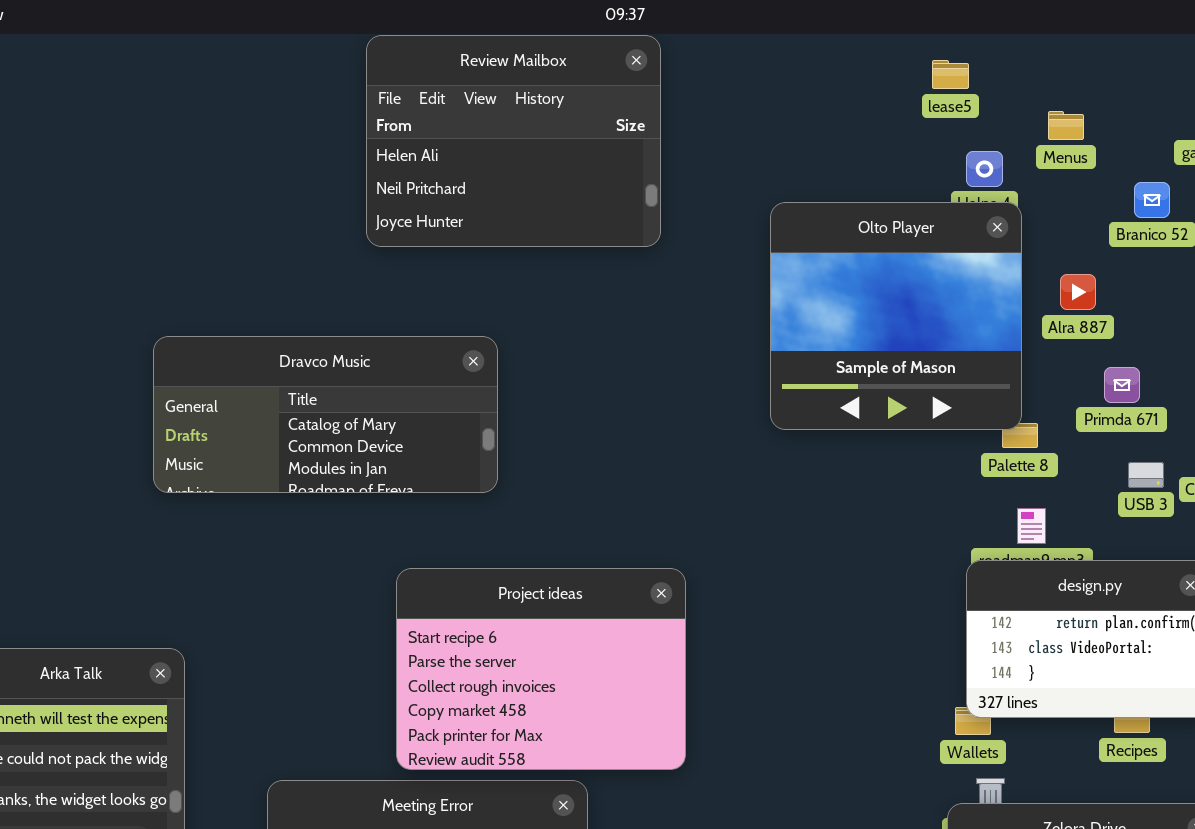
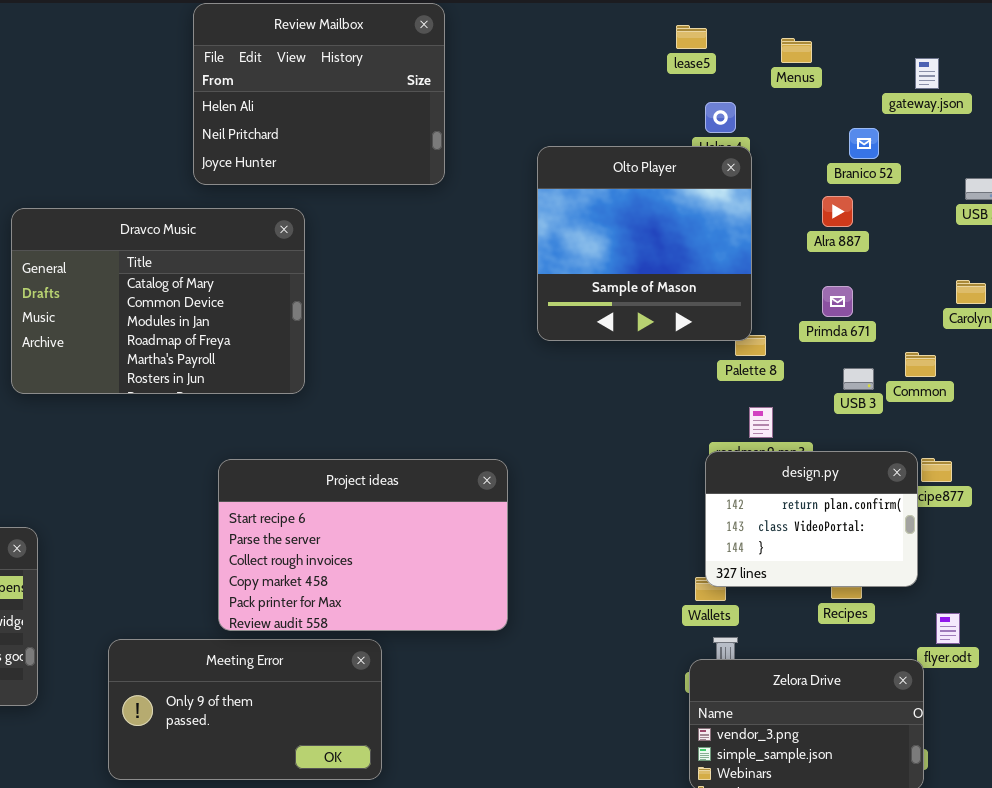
Menus: [1048,111,1084,140] -> [781,38,812,63], moved
Alra 887: [1060,274,1096,310] -> [822,196,853,227], moved
Dravco Music: [153,336,498,493] -> [11,208,305,394], resized
Project ideas: [396,568,686,770] -> [218,459,508,631], resized

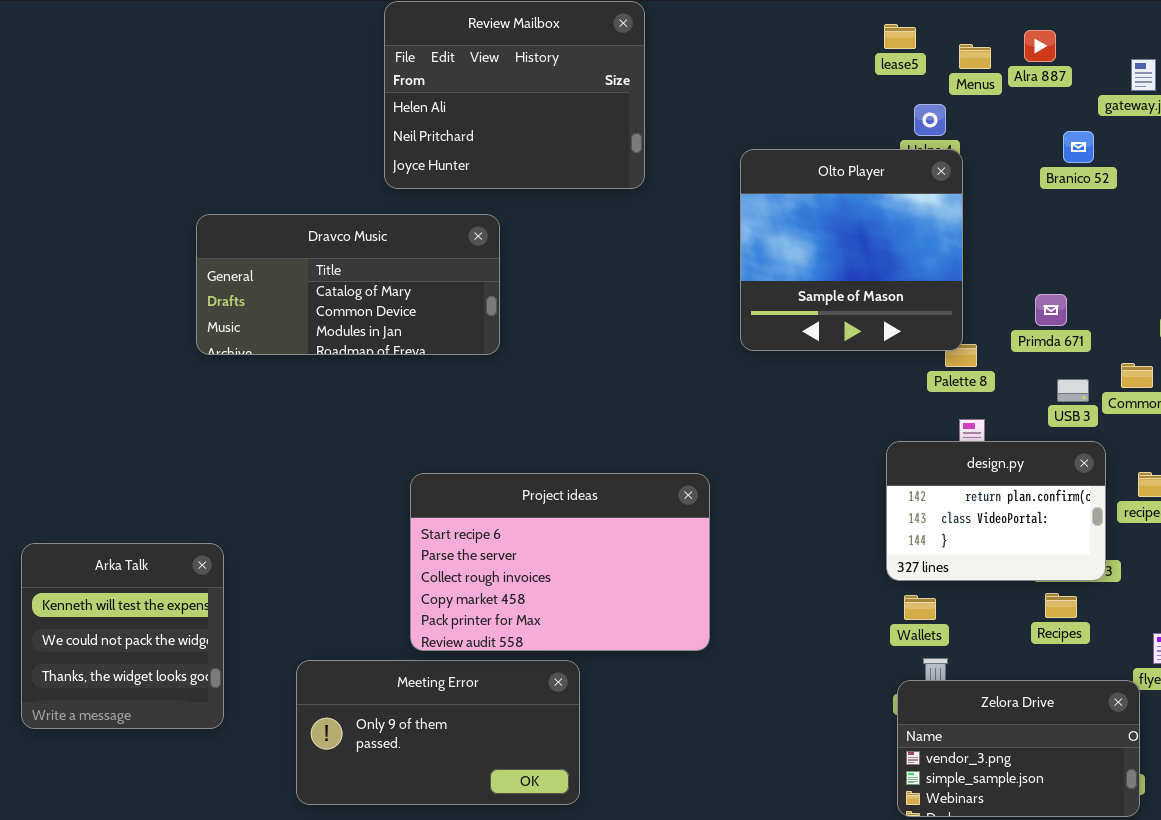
Menus: [781,38,812,63] -> [959,44,991,69], moved
Alra 887: [822,196,853,227] -> [1024,30,1056,62], moved
Dravco Music: [11,208,305,394] -> [196,214,500,355], resized
design.py: [705,451,918,587] -> [886,441,1106,581], moved

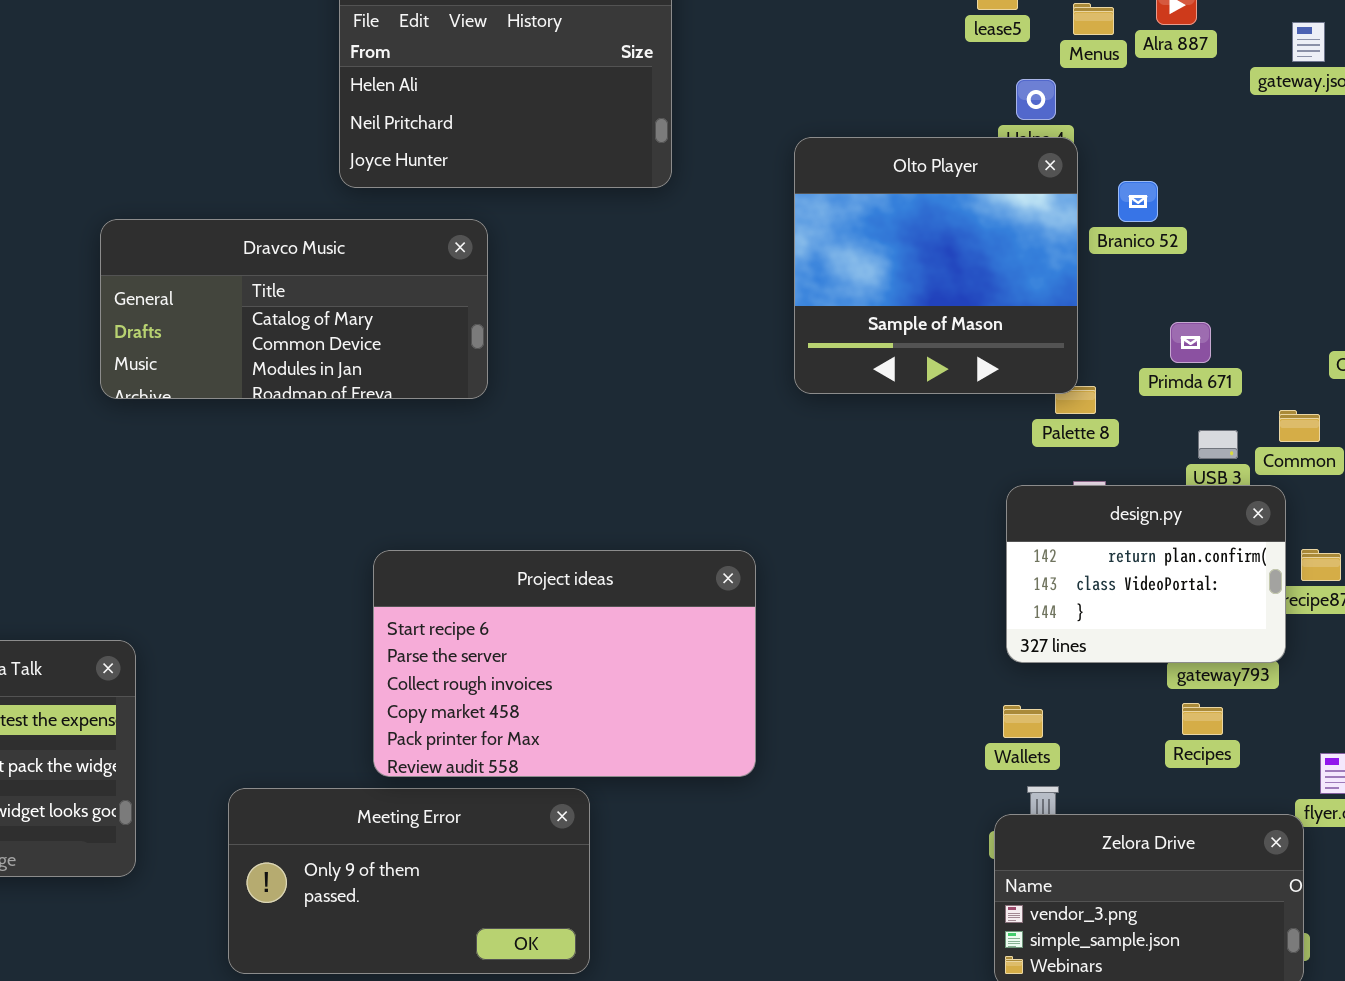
Branico 52: [1063,131,1094,163] -> [1118,181,1158,222], moved
design.py: [886,441,1106,581] -> [1006,485,1286,663], moved

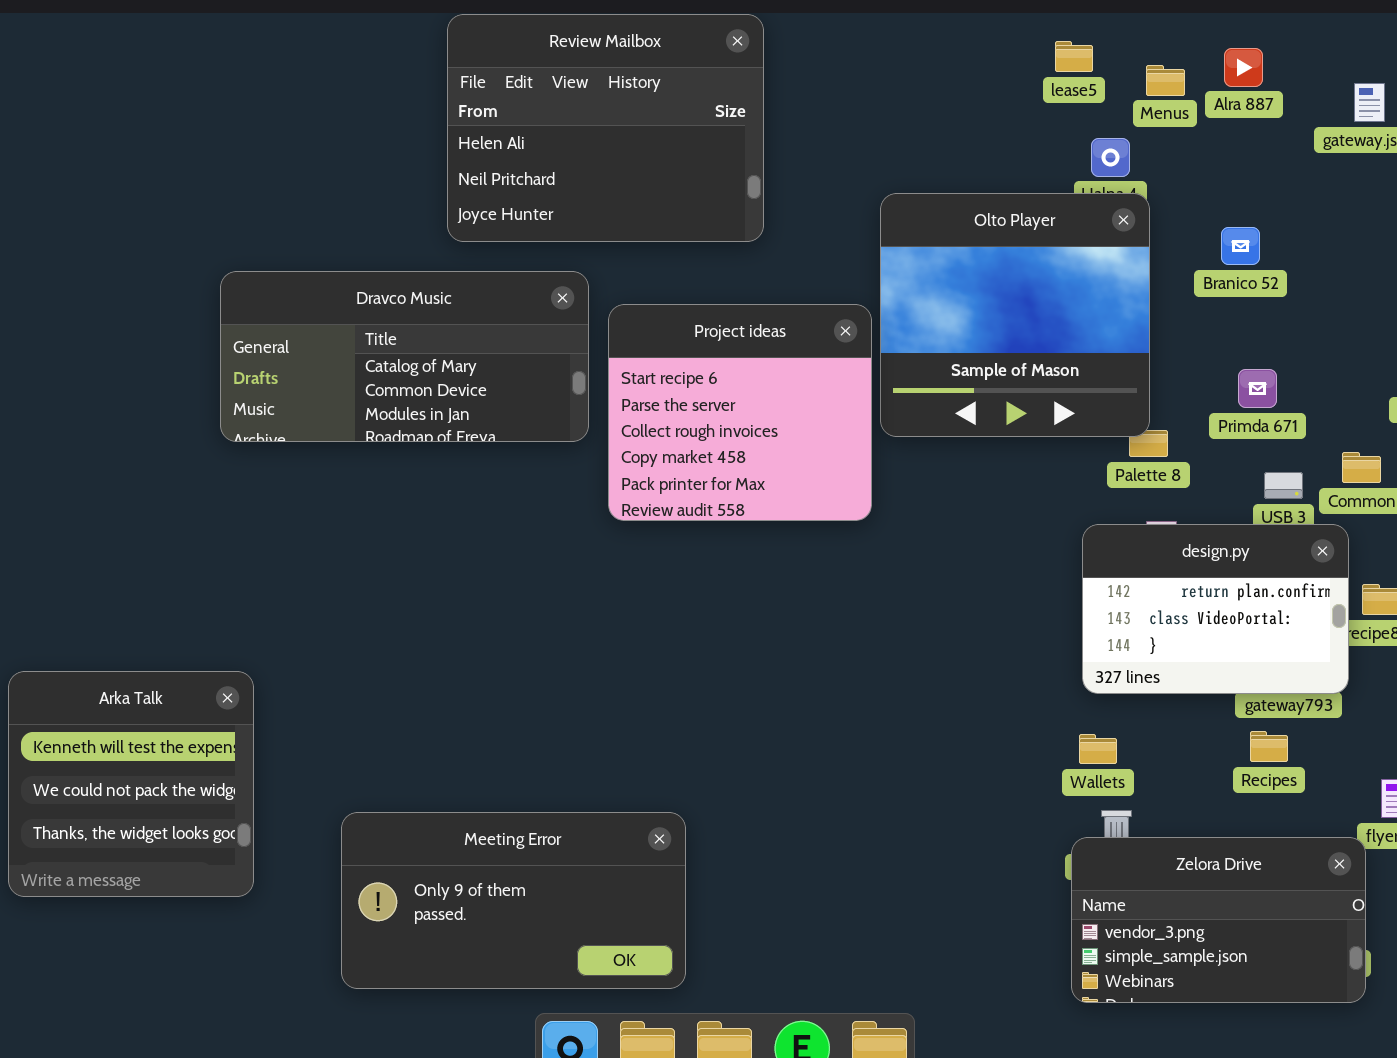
Branico 52: [1118,181,1158,222] -> [1221,227,1260,265], moved
Project ideas: [373,550,756,777] -> [608,304,872,521], moved, resized

